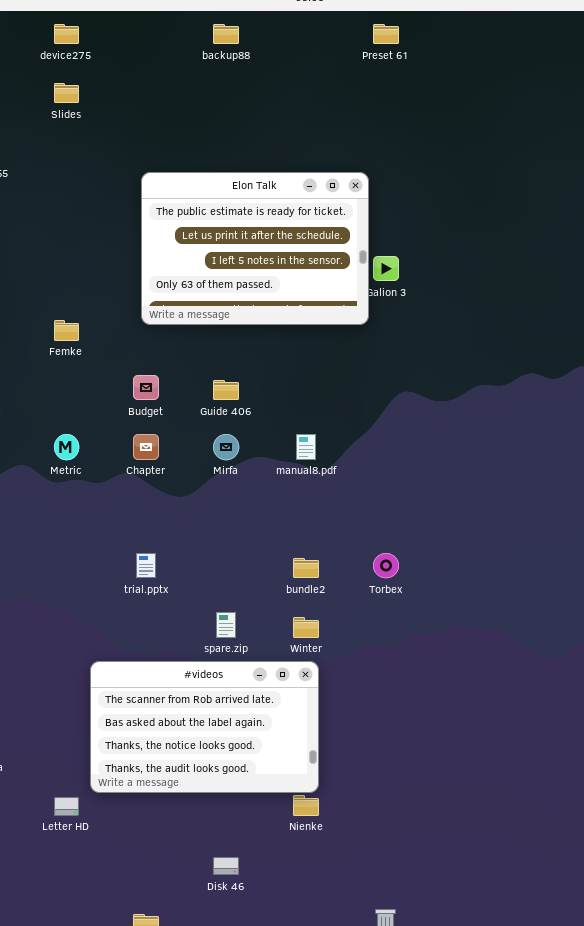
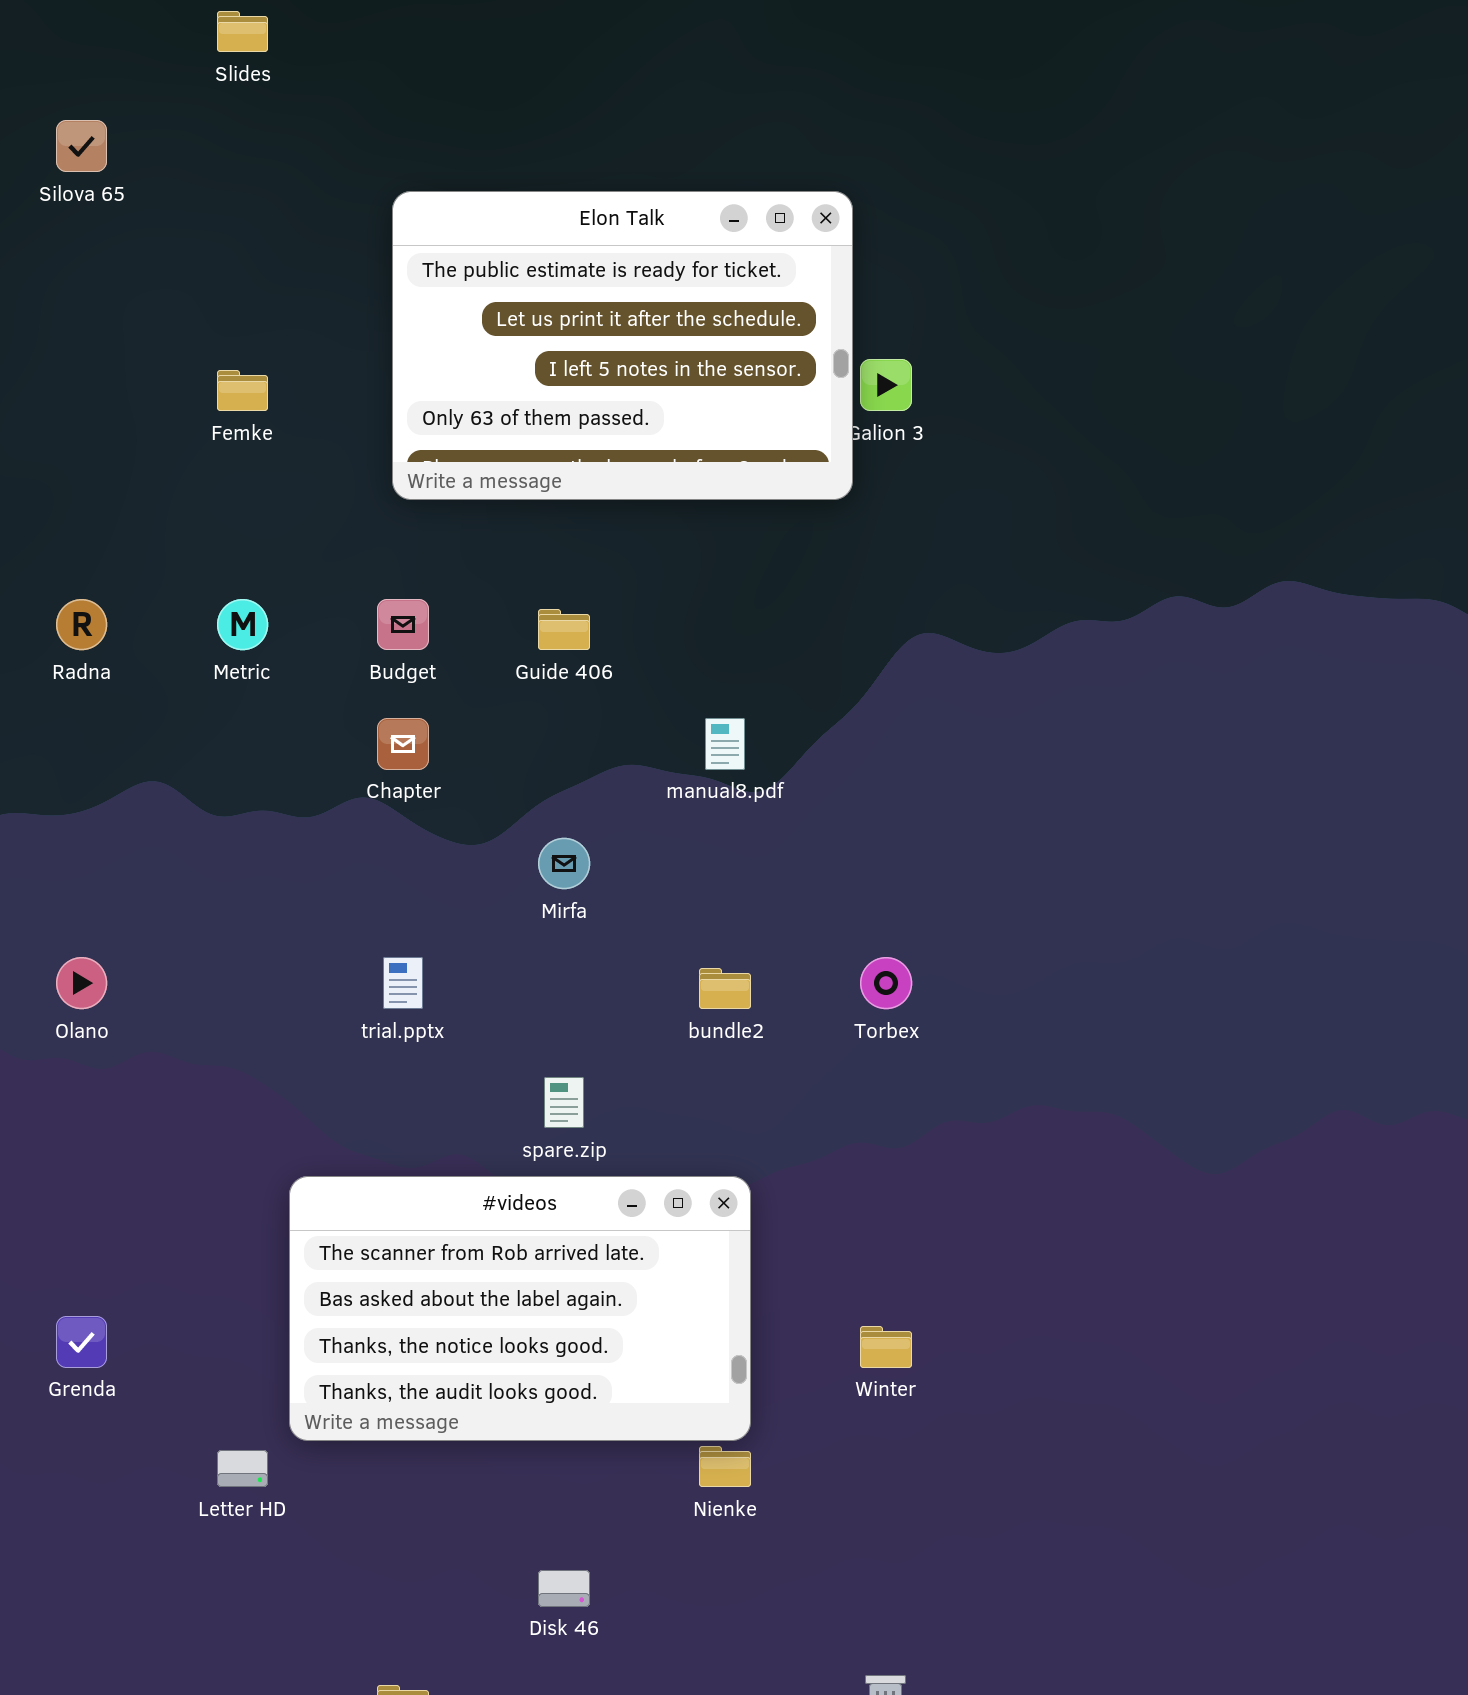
Femke: [54,320,79,341] -> [217,370,268,411], moved
Metric: [54,434,79,460] -> [217,599,268,650], moved
Mirfa: [213,434,239,460] -> [538,838,590,889], moved
Winter: [293,617,319,638] -> [860,1326,912,1368], moved

